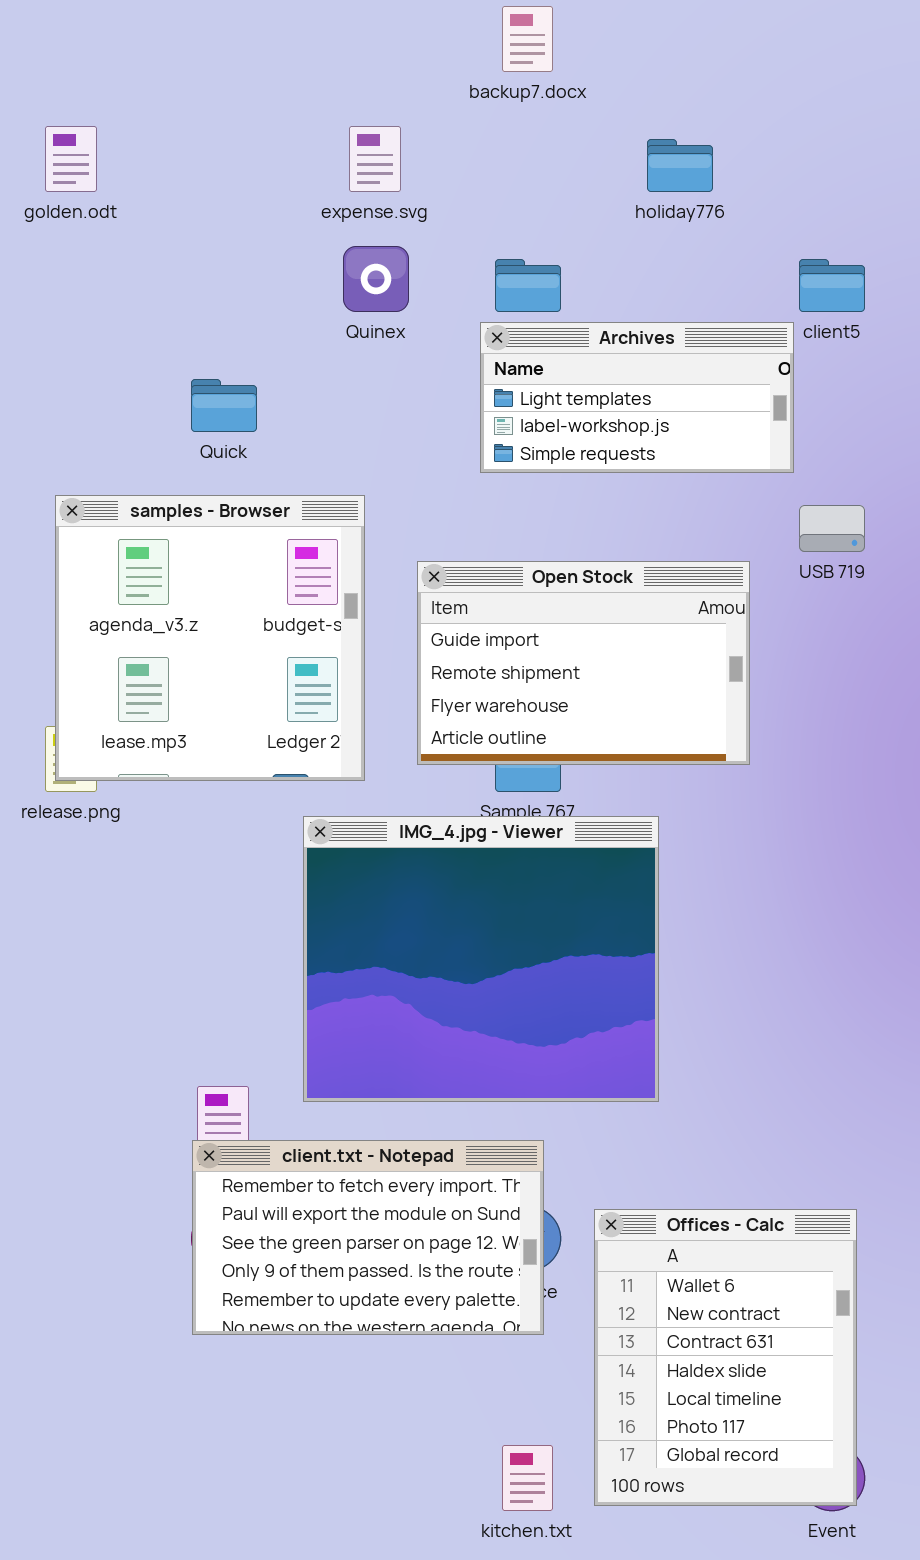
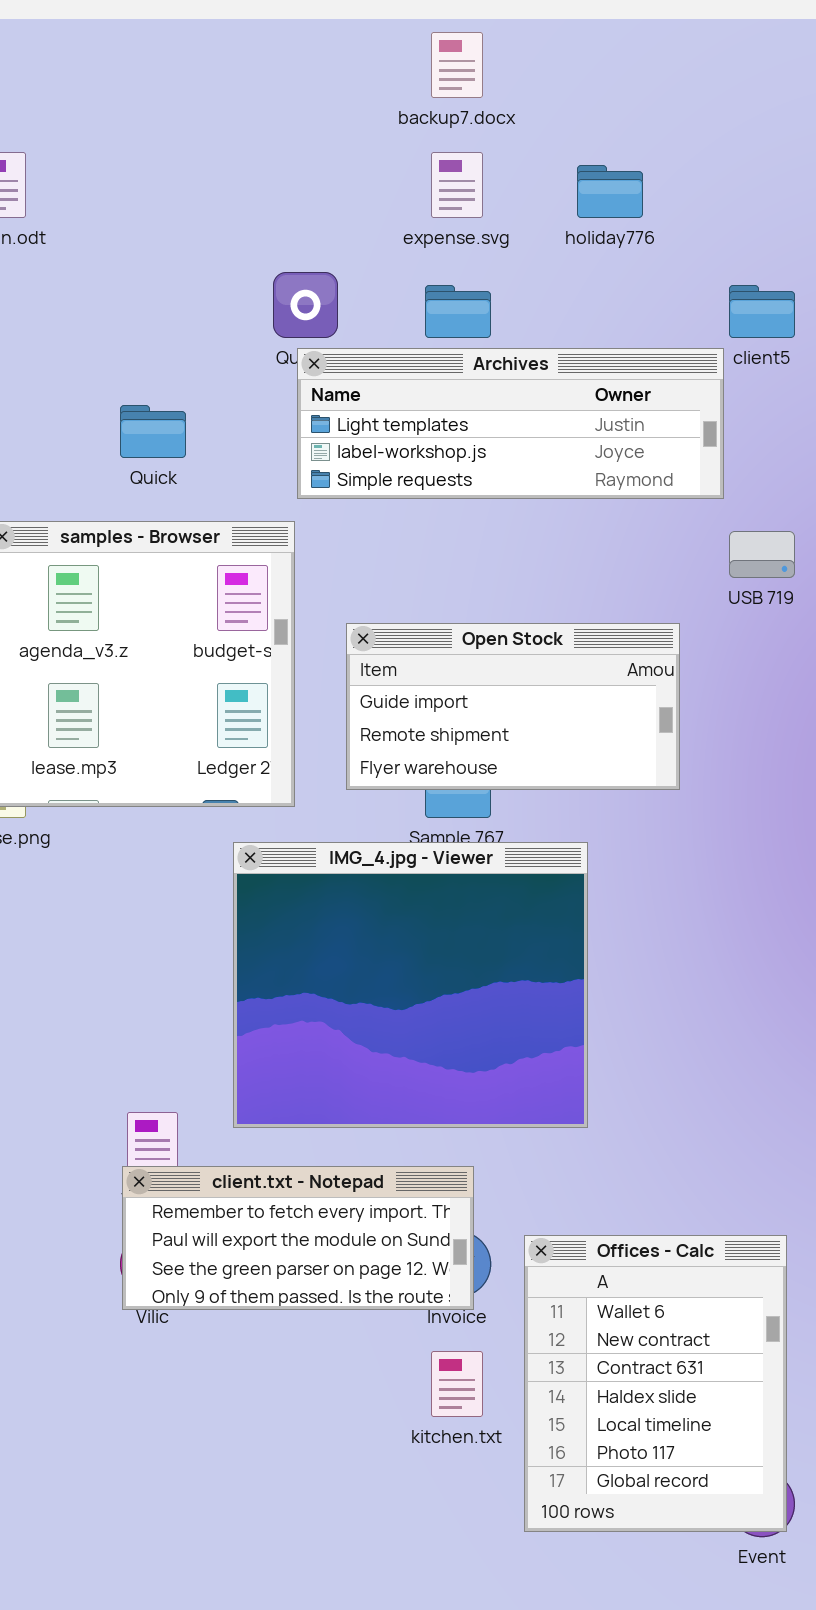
expense.svg: [349,126,401,192] -> [431,152,483,218], moved
Archives: [480,322,794,473] -> [297,348,724,499], resized
Open Stock: [417,561,750,765] -> [346,623,680,790], resized
client.txt - Notepad: [192,1140,544,1335] -> [122,1166,474,1310], resized
kitchen.txt: [502,1445,553,1511] -> [431,1351,483,1417], moved

